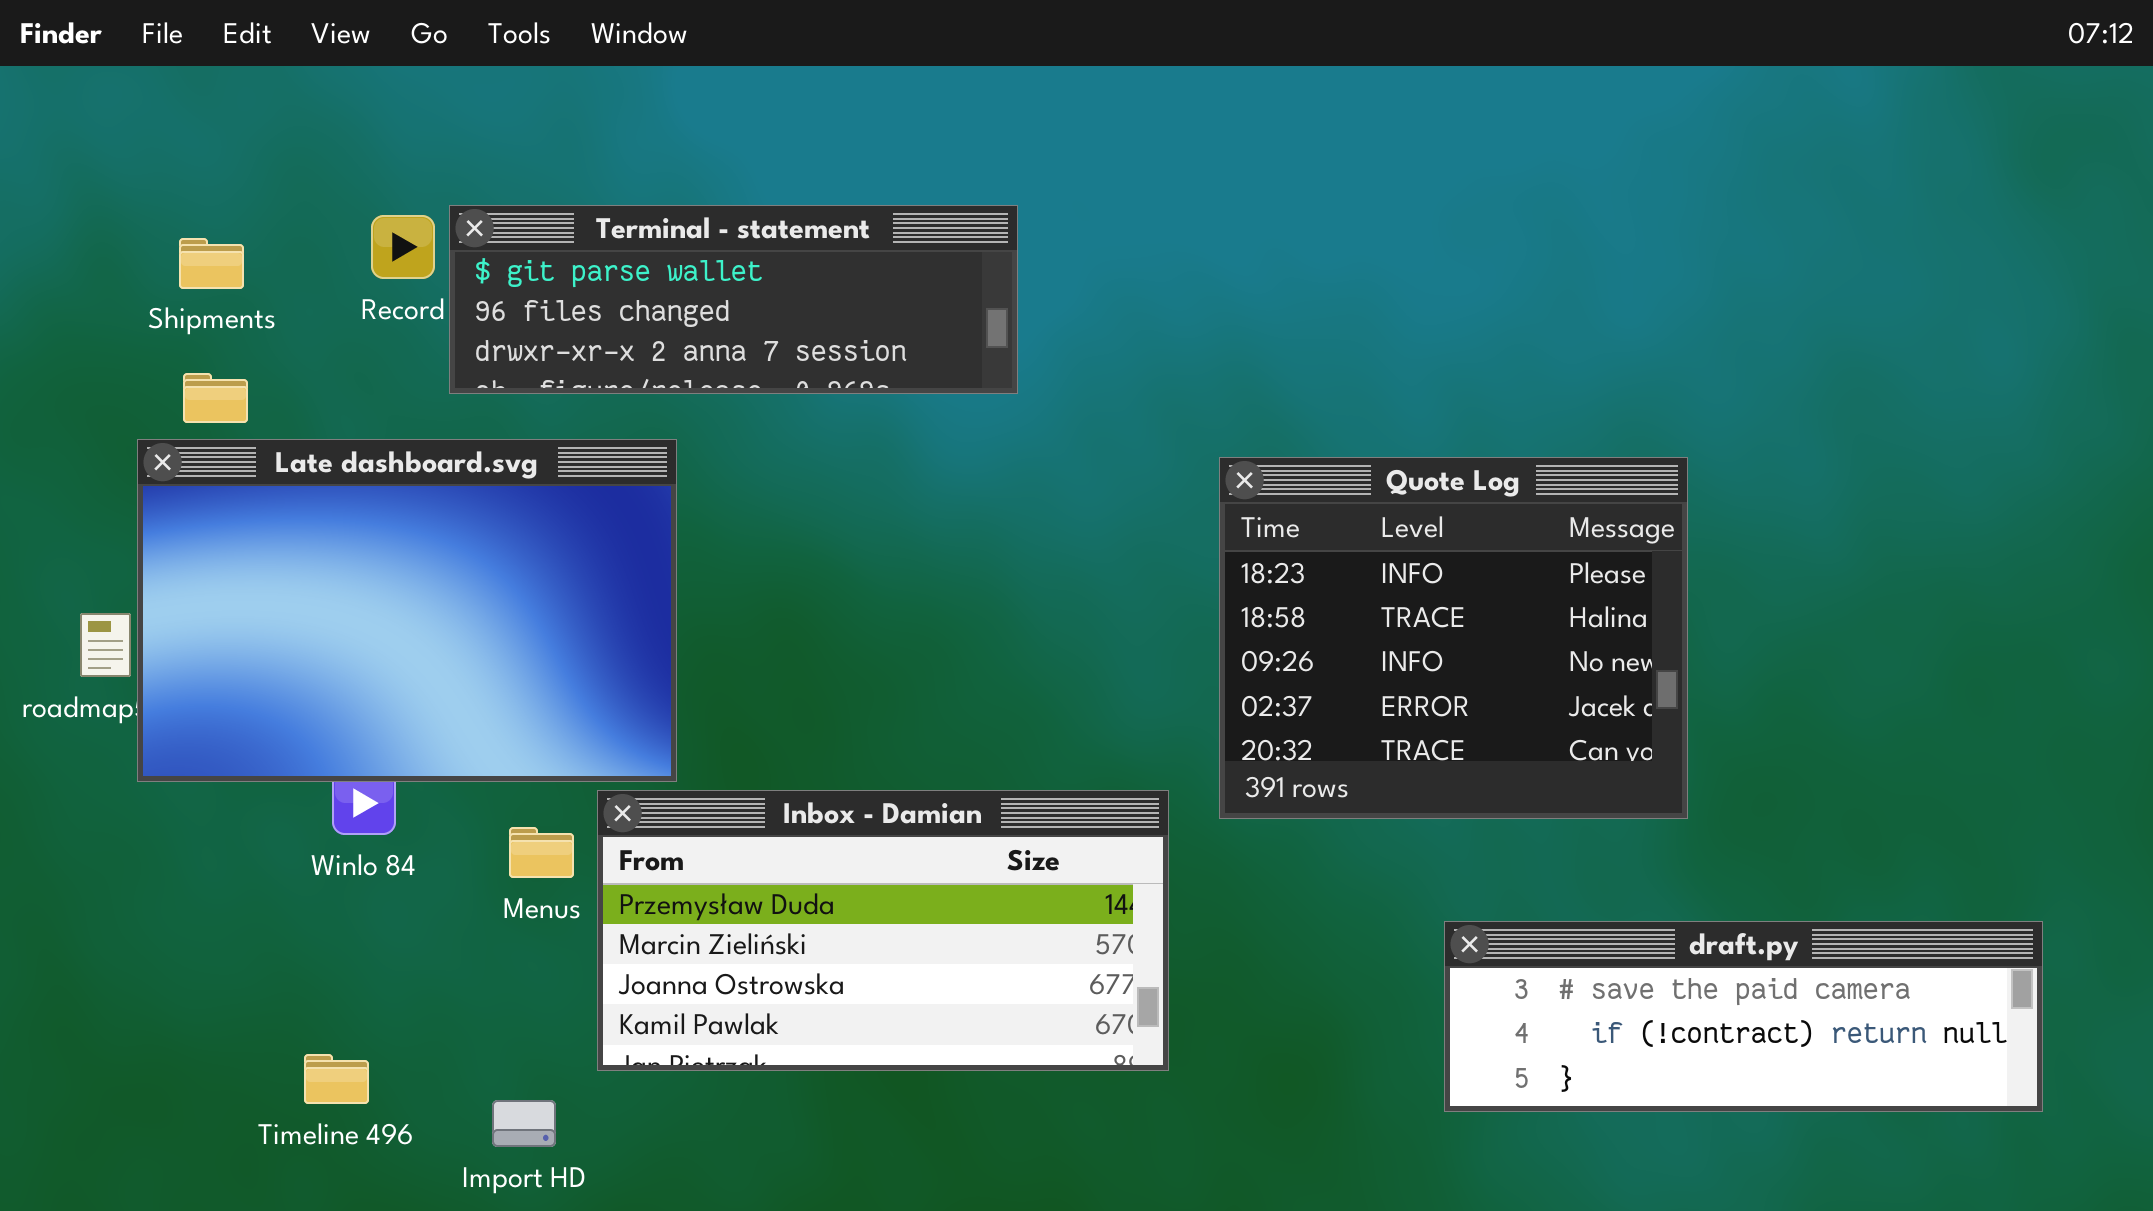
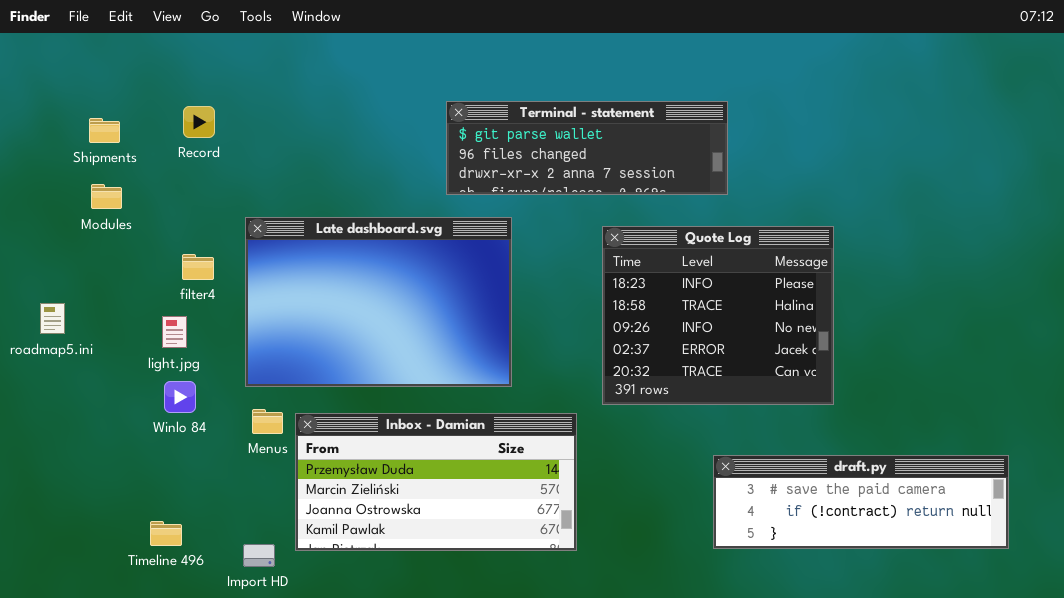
Terminal - statement: [449,205,1018,394] -> [446,101,728,195], moved
Late dashboard.svg: [137,439,677,782] -> [245,217,512,387], moved
Inbox - Damian: [597,790,1169,1071] -> [295,413,577,551], moved

